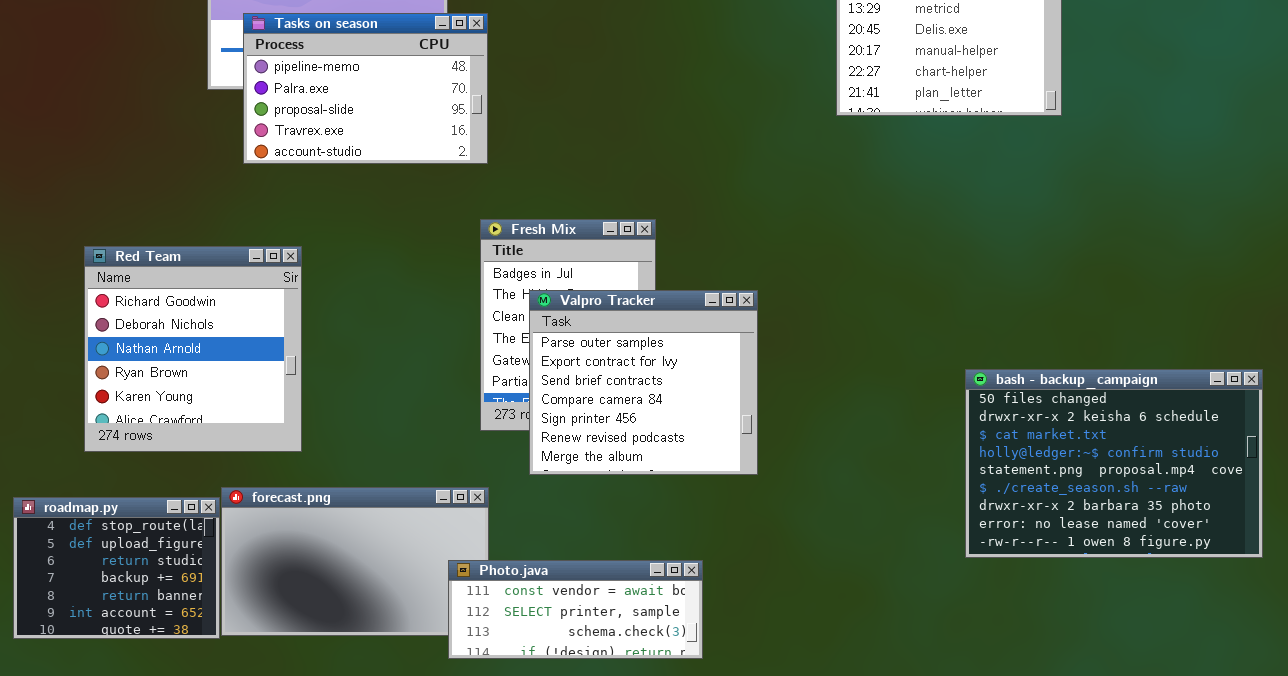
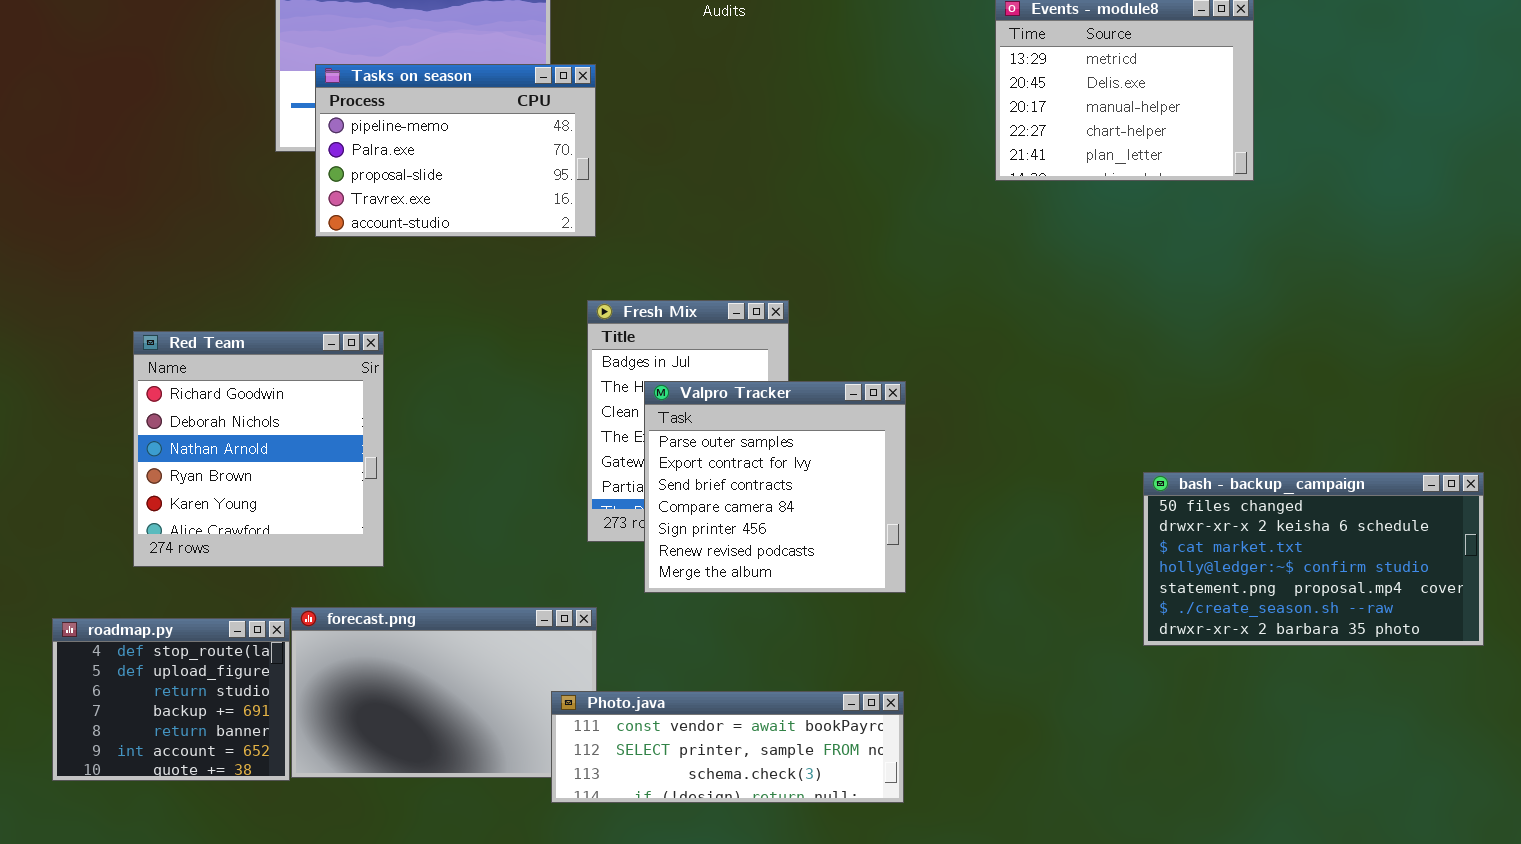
bash - backup_campaign: [965,369,1263,558] -> [1143,472,1484,646], resized
Photo.java: [448,560,703,659] -> [551,691,904,803], resized

